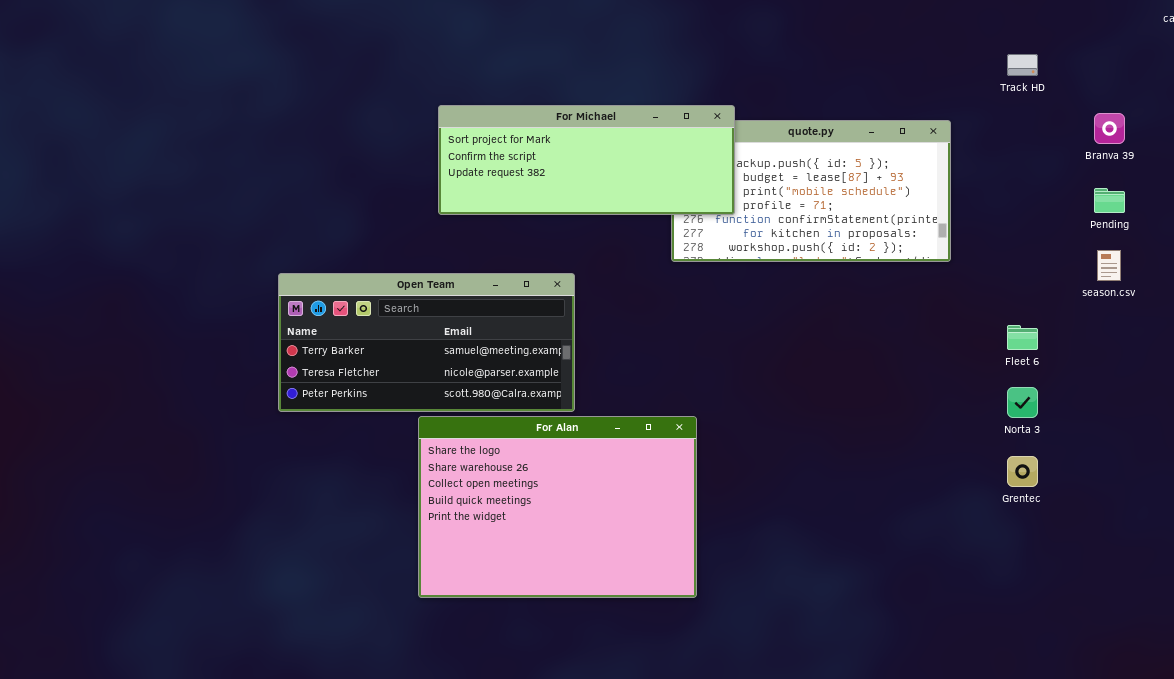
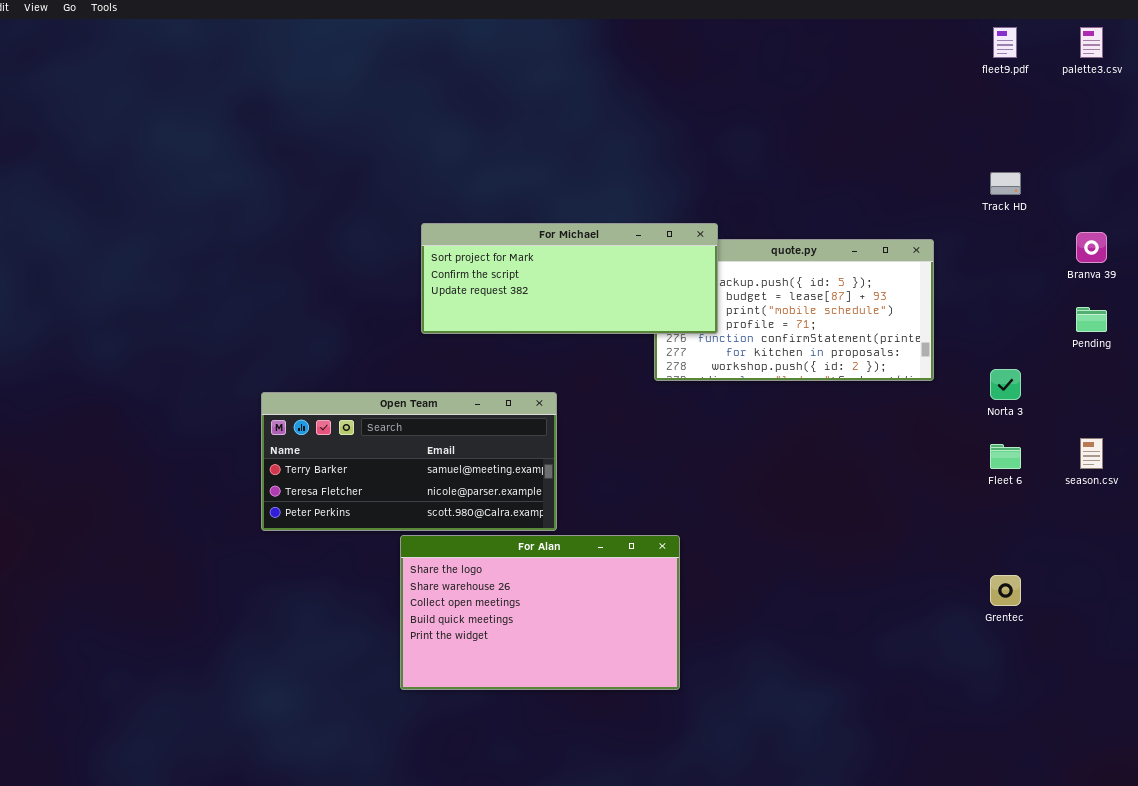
season.csv: [1097,250,1121,281] -> [1080,438,1103,469], moved
Norta 3: [1007,387,1038,418] -> [990,369,1021,400], moved
For Alan: [418,416,697,598] -> [400,535,680,690], resized

